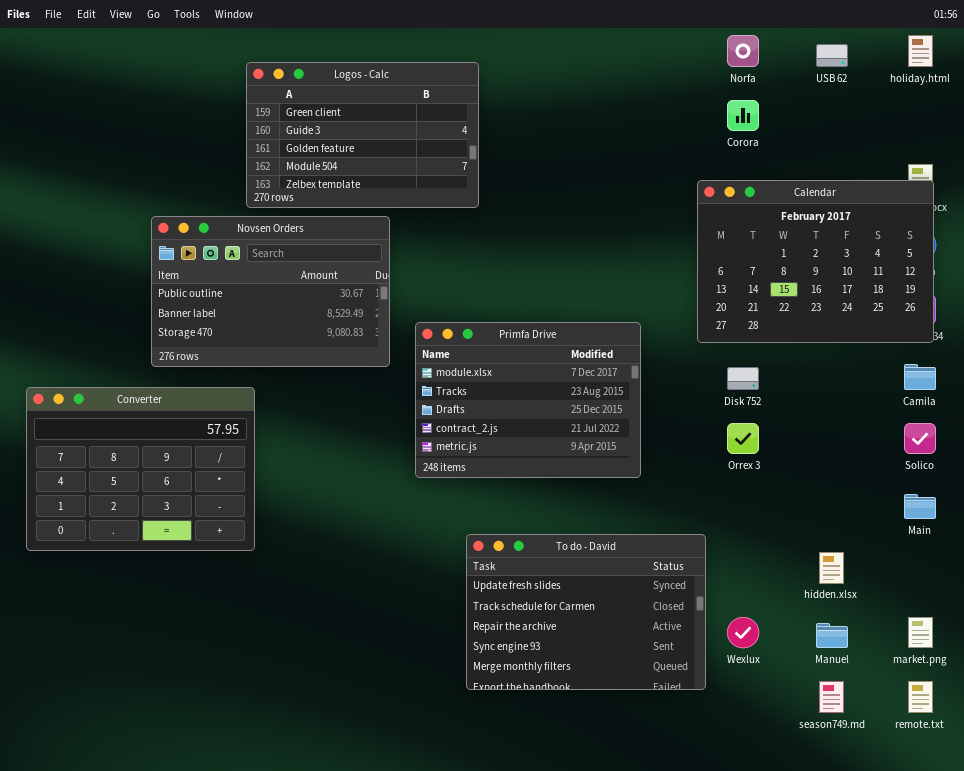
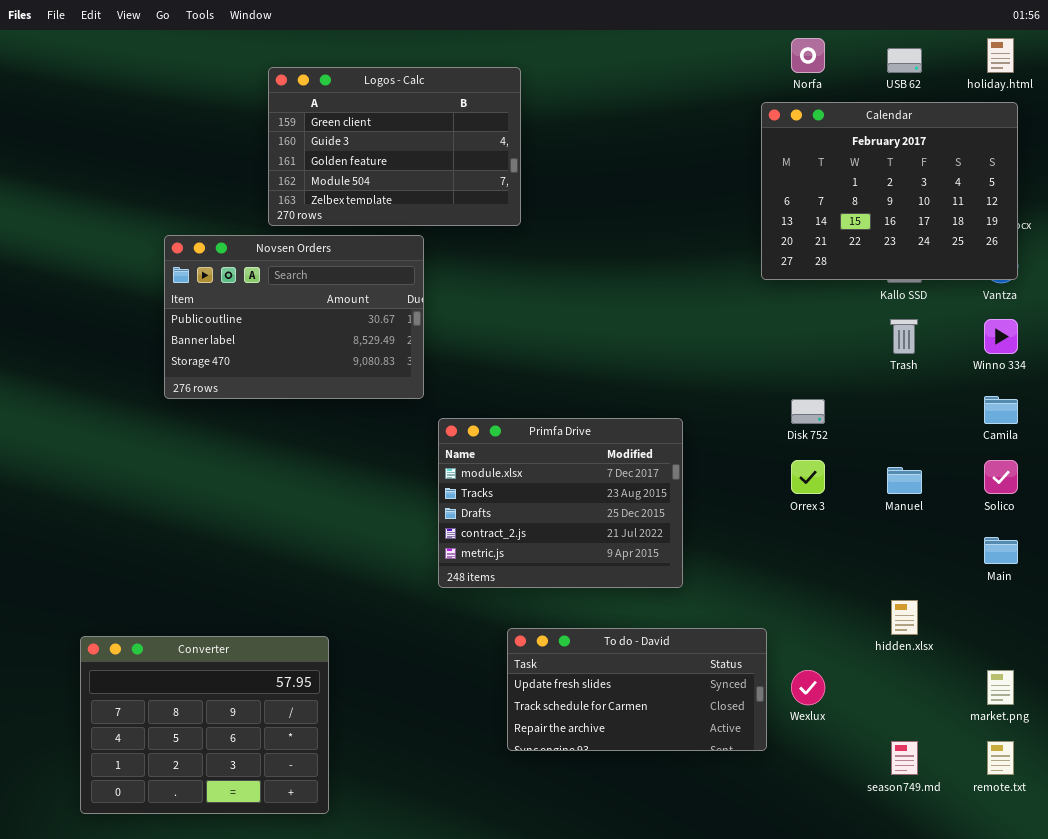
Calendar: [697,180,934,343] -> [761,102,1018,280], moved
Primfa Drive: [415,322,641,478] -> [438,418,683,588], moved
Converter: [26,387,255,551] -> [80,636,329,814], moved
To do - David: [466,534,706,690] -> [507,628,767,751], resized
Manuel: [816,623,848,648] -> [887,467,922,494], moved

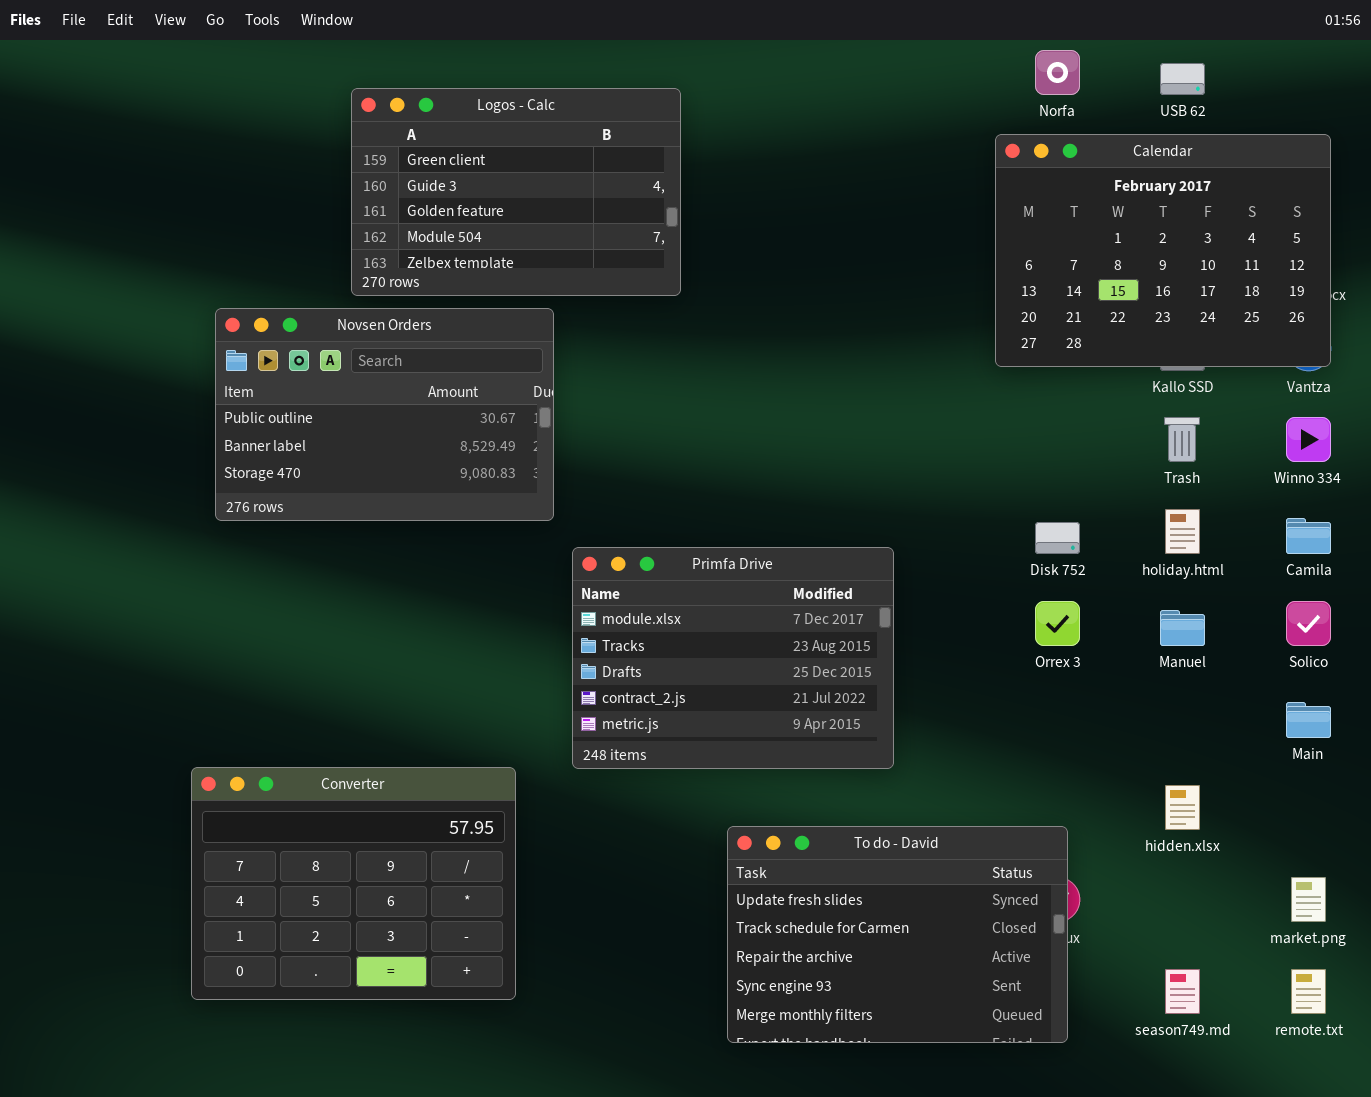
holiday.html: [987,38,1014,73] -> [1165,509,1200,554], moved
To do - David: [507,628,767,751] -> [727,826,1068,1043], moved, resized
Converter: [80,636,329,814] -> [191,767,516,1000], moved

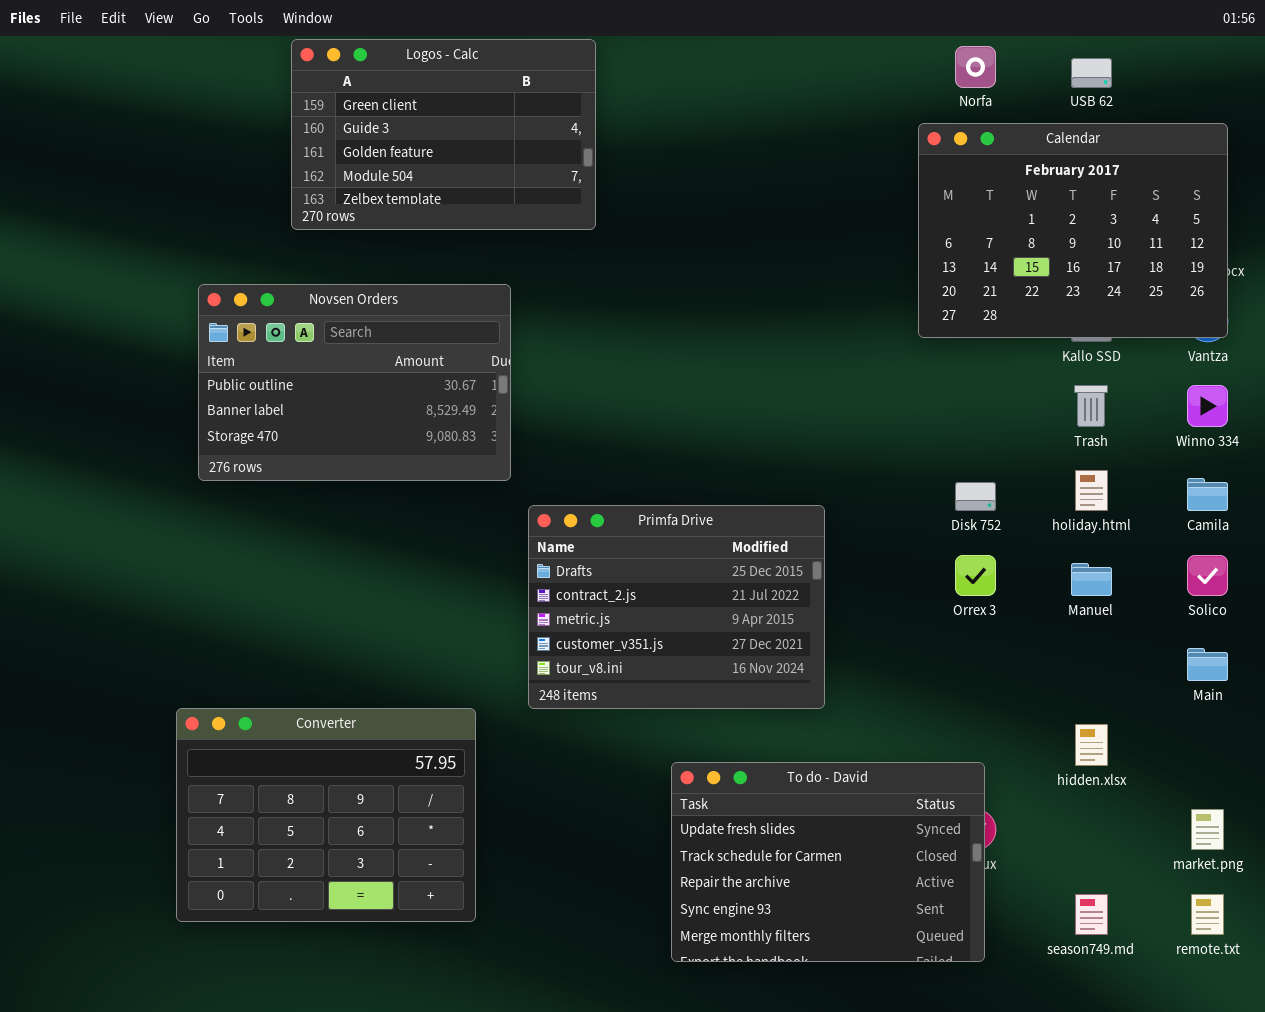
Logos - Calc: [351,88,681,296] -> [291,39,596,230], moved
Primfa Drive: [572,547,894,769] -> [528,505,825,709], scrolled down 2 rows

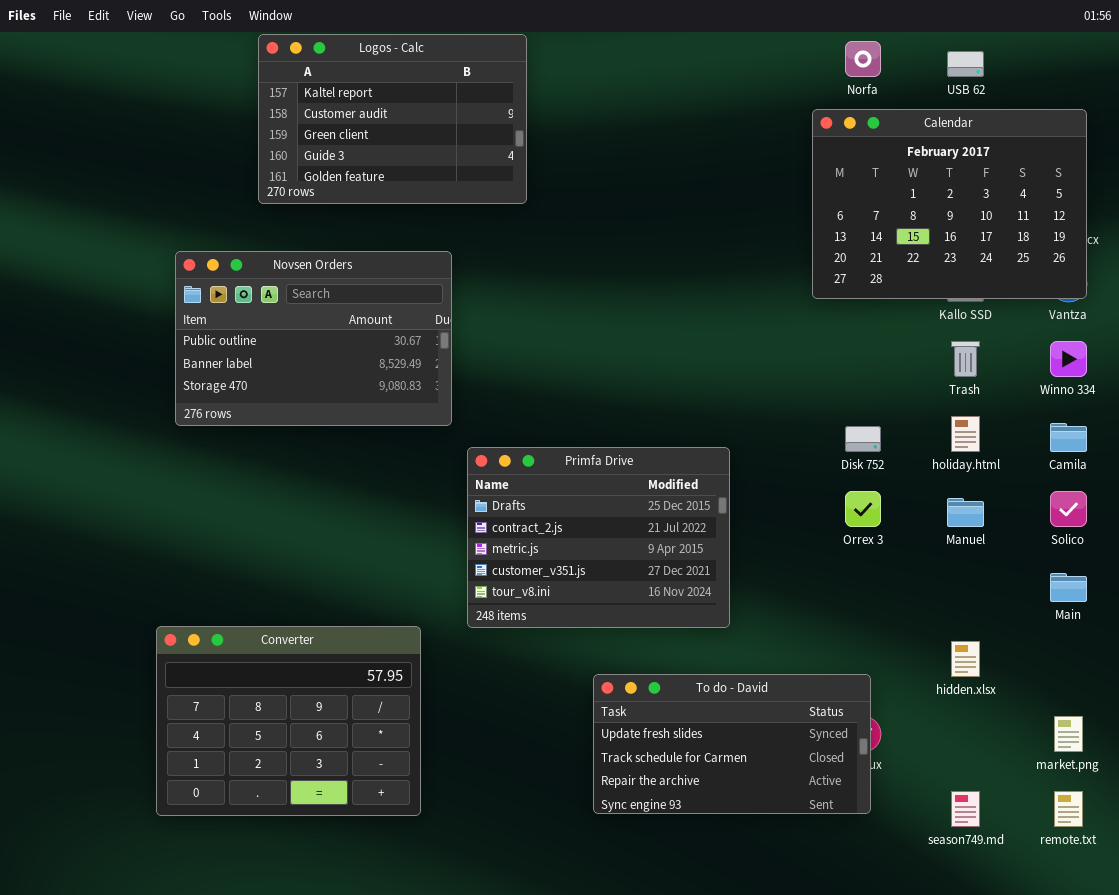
Logos - Calc: [291,39,596,230] -> [258,34,527,204], scrolled up 2 rows
To do - David: [671,762,985,962] -> [593,674,871,814], resized

